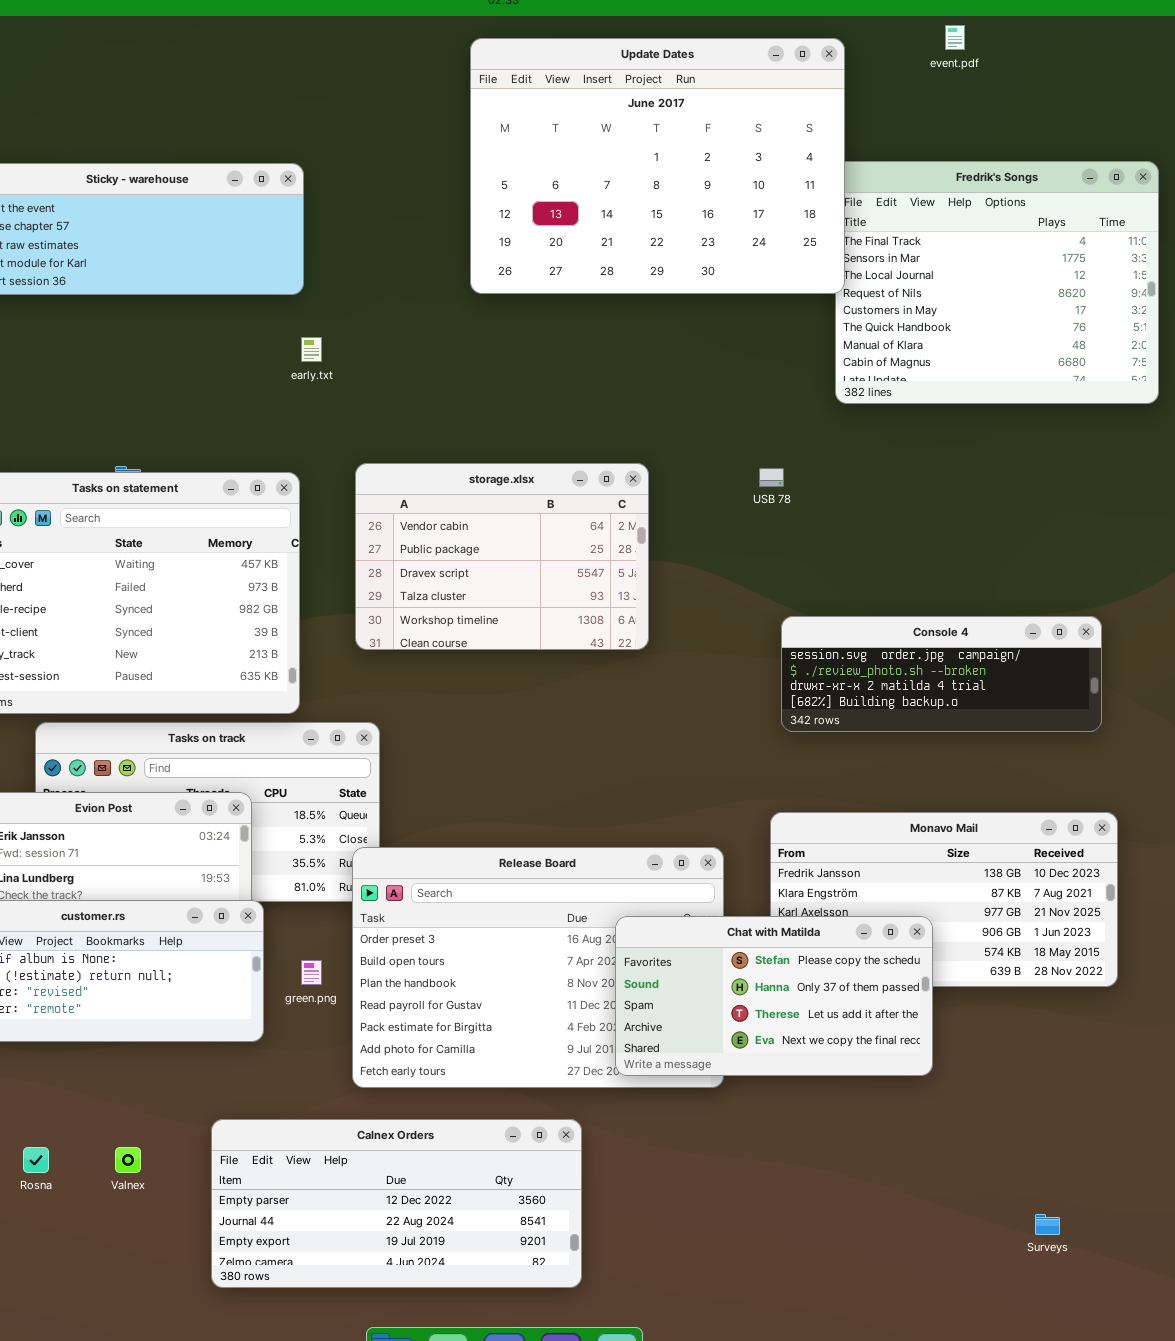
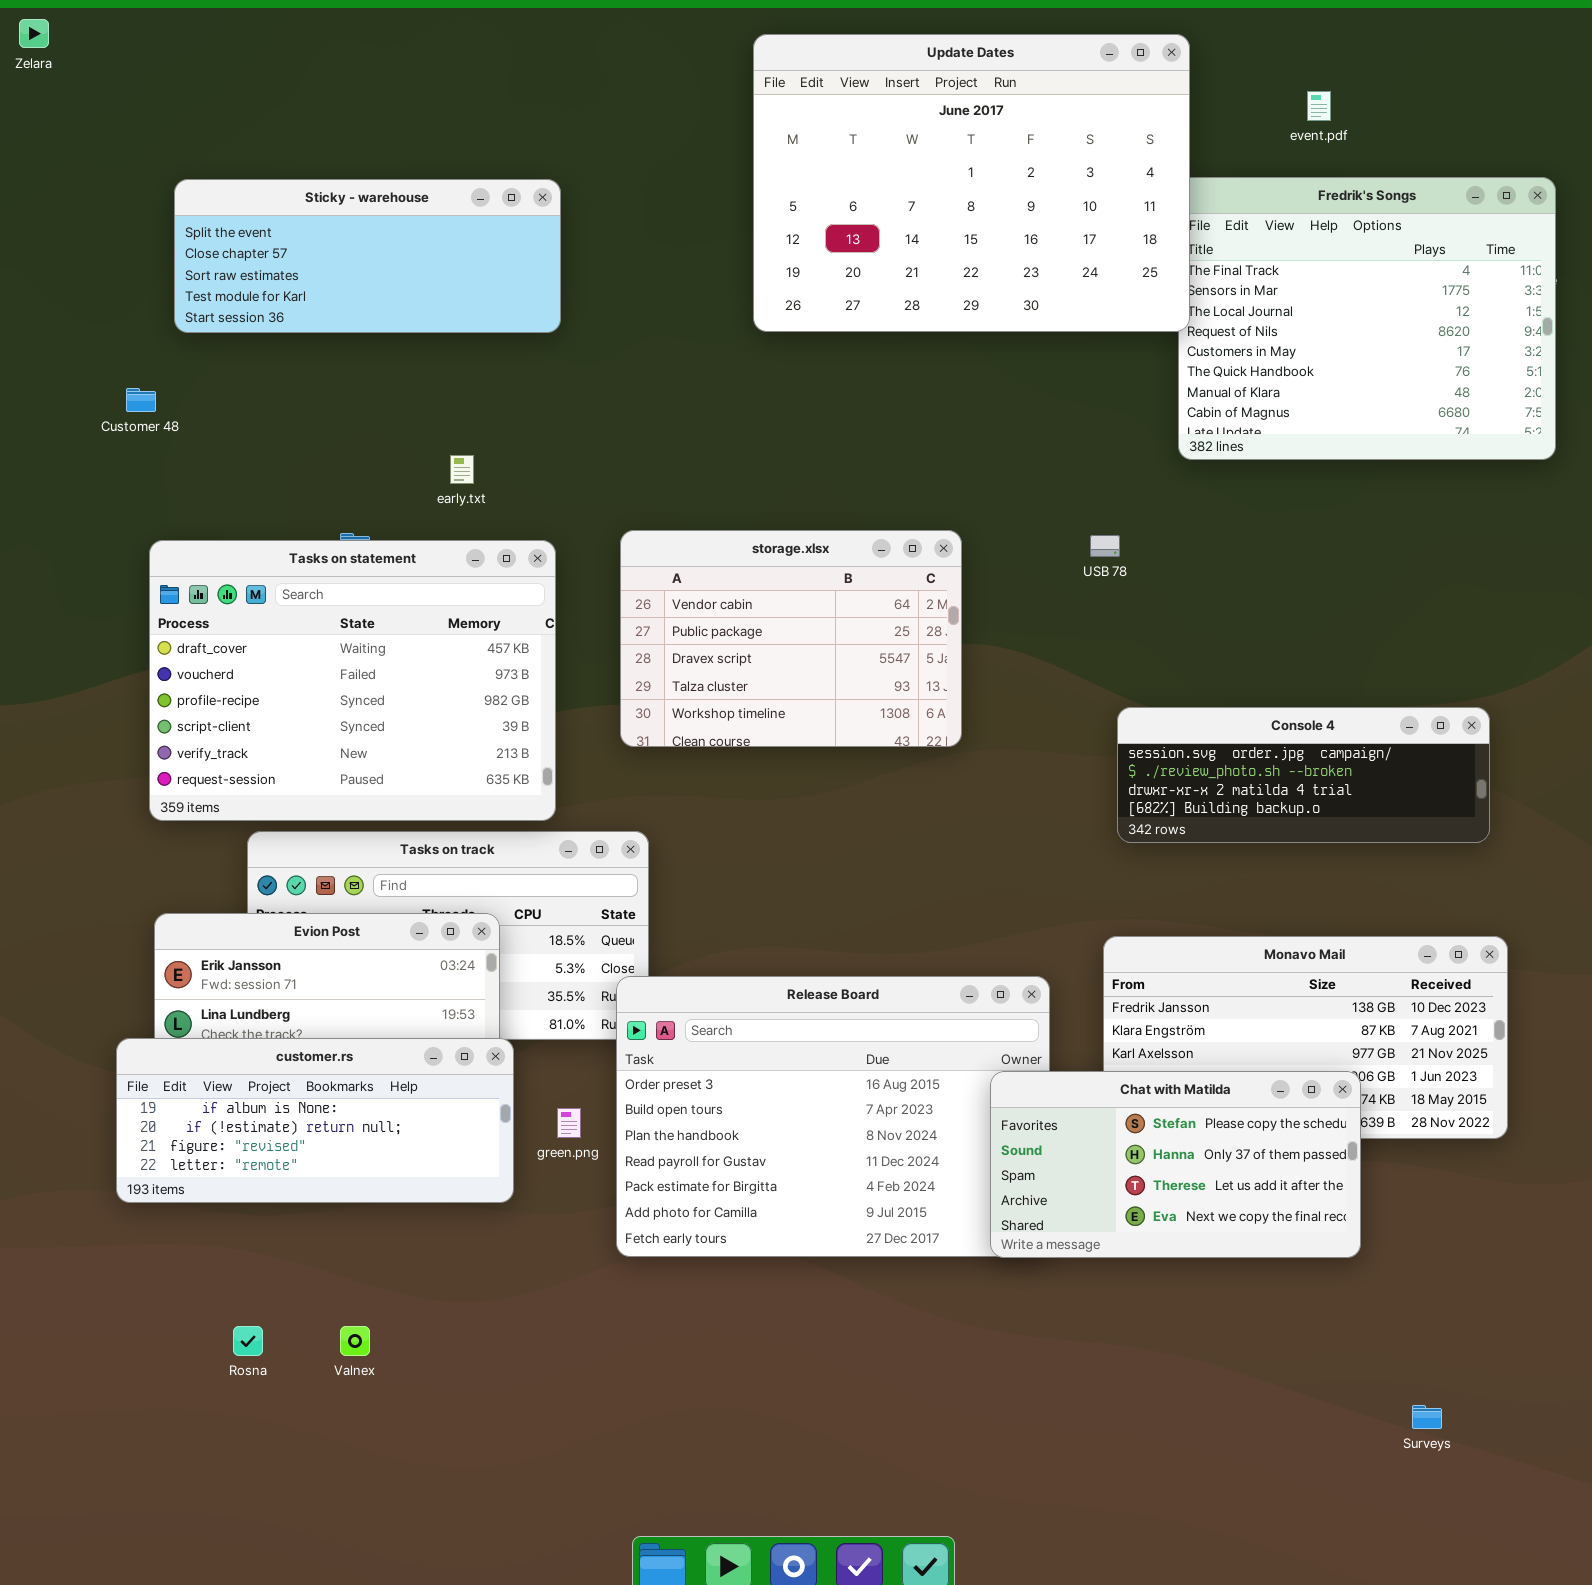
event.pdf: [945,25,965,50] -> [1307,91,1331,121], moved
early.txt: [301,337,322,362] -> [450,455,474,484], moved
Chat with Matilda: [615,916,933,1076] -> [990,1071,1361,1258], moved
Calnex Orders: [211,1119,582,1288] -> none, closed

